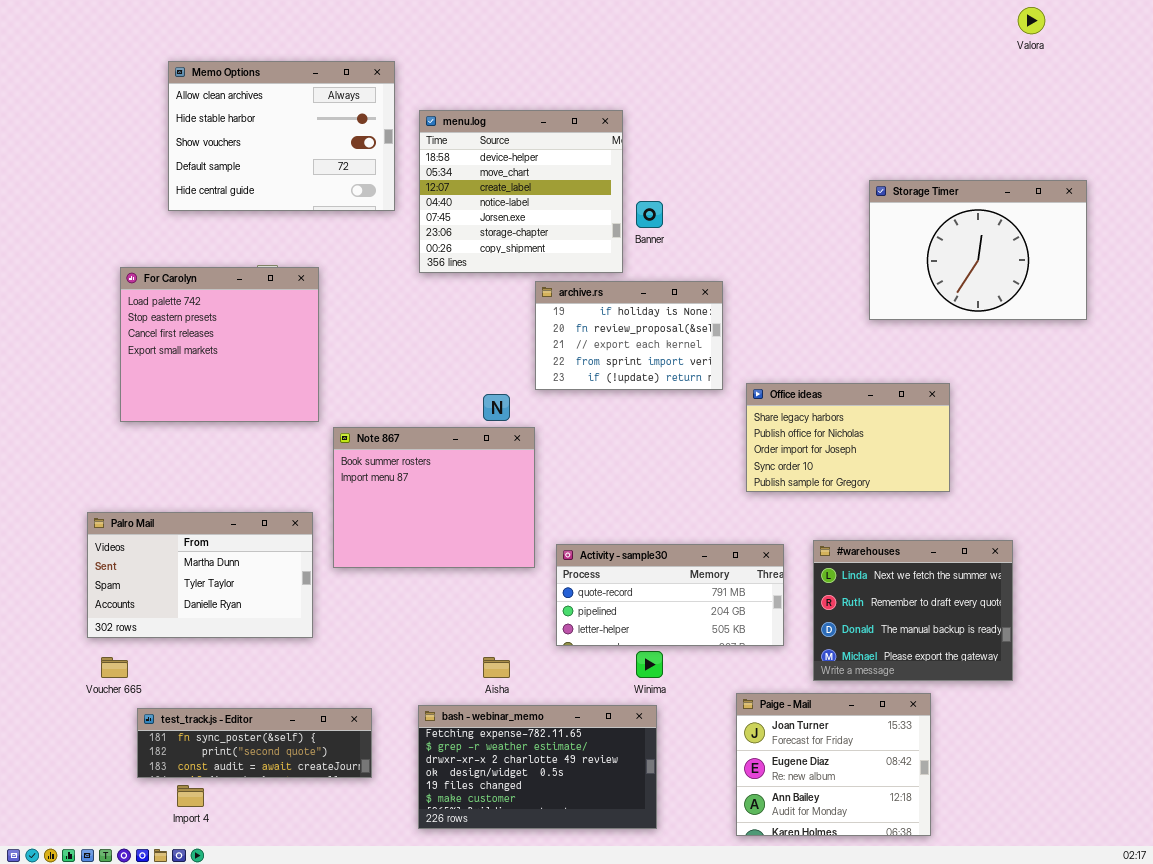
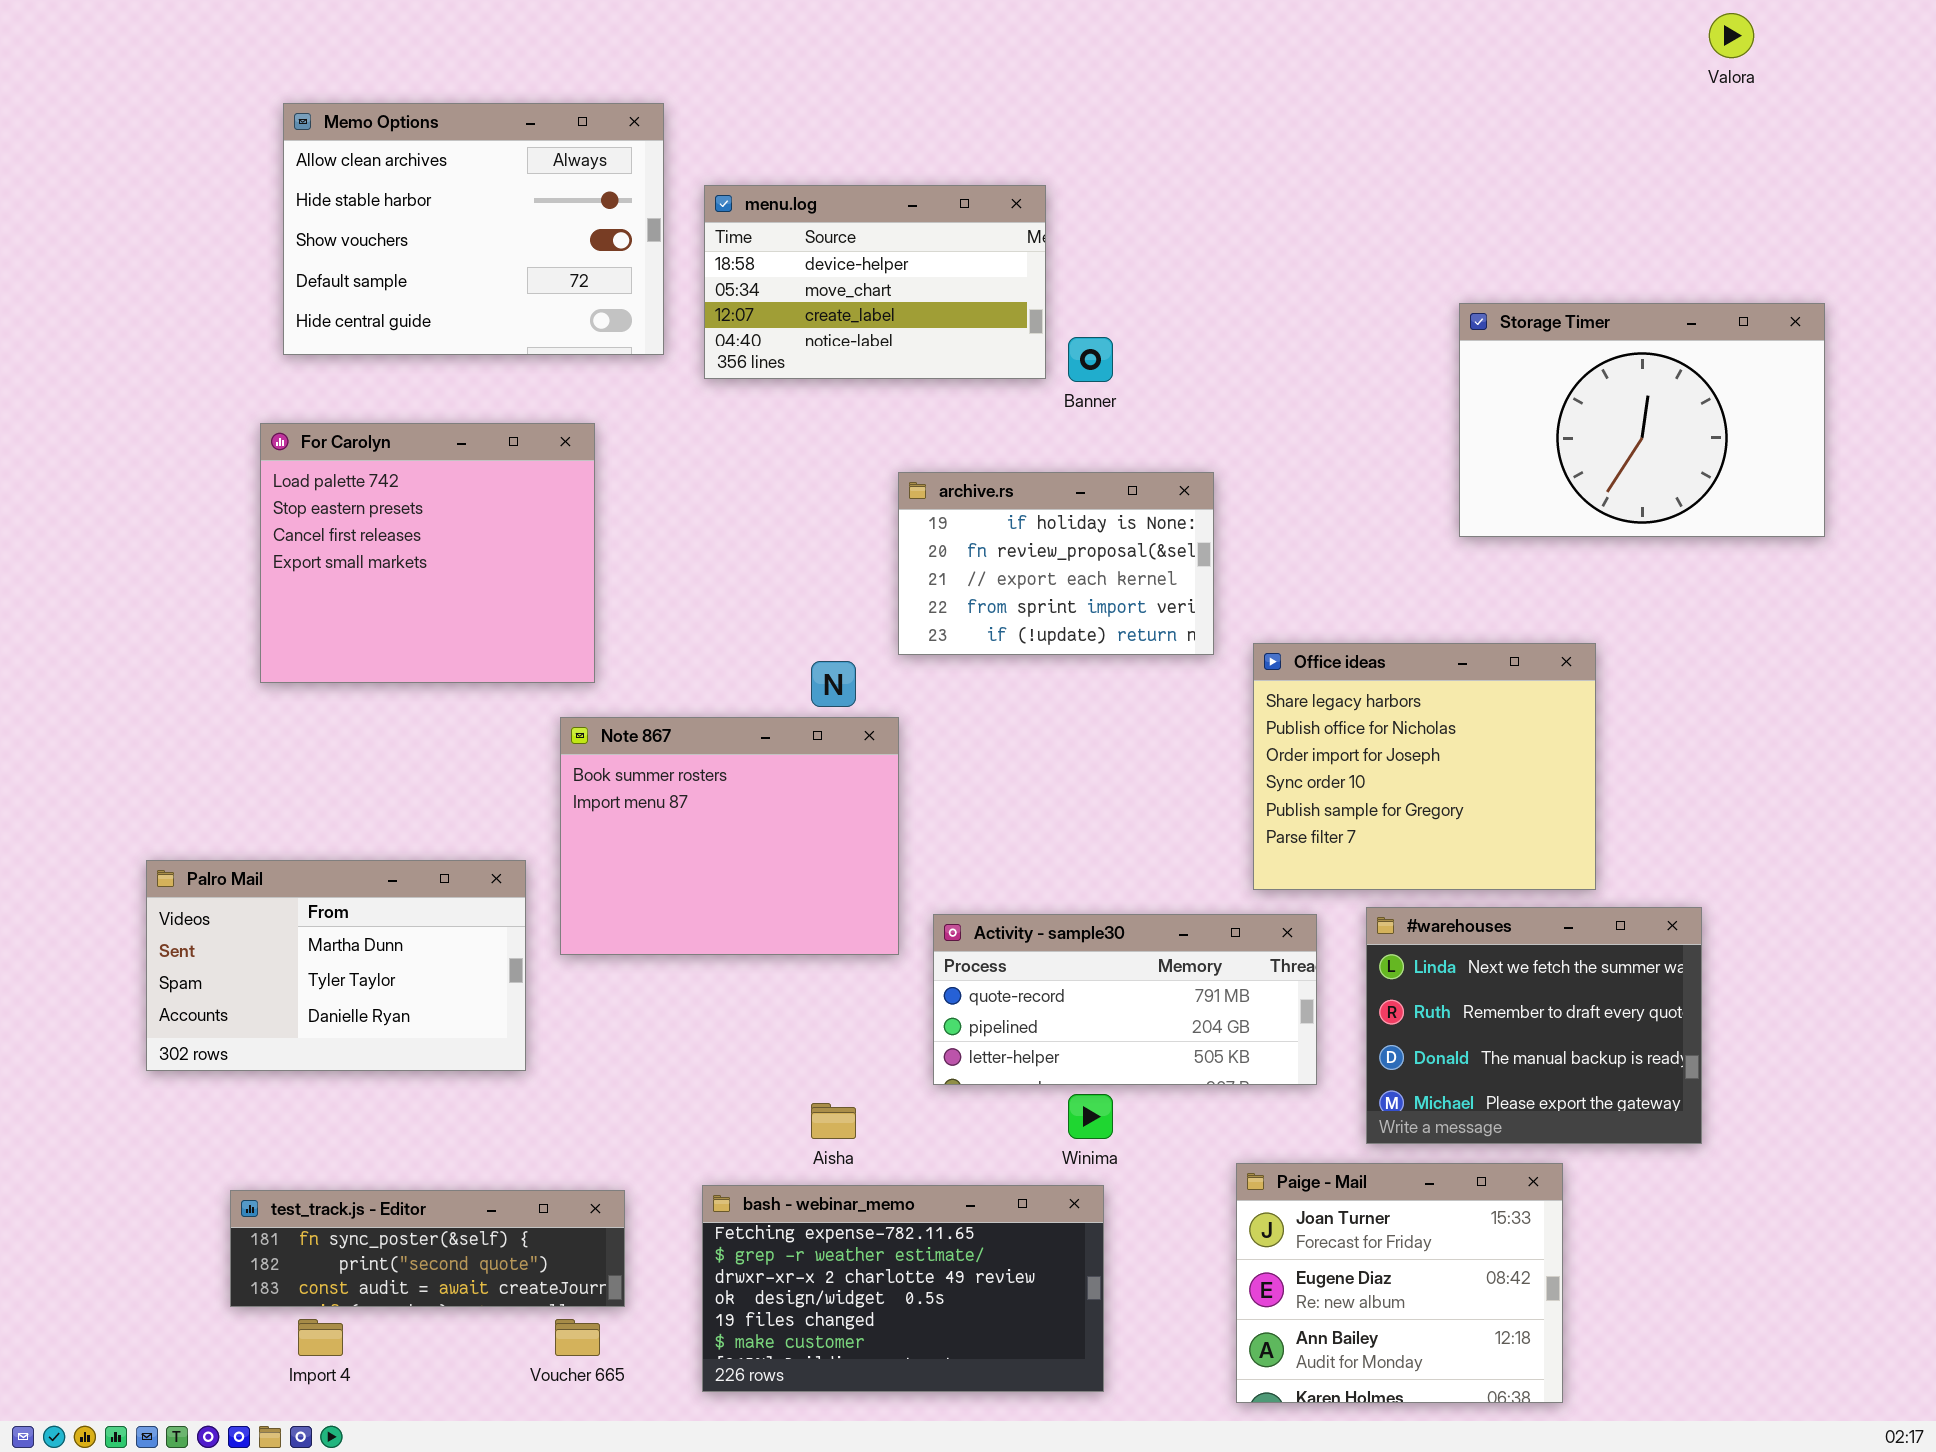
menu.log: [419,110,623,273] -> [704,185,1046,379], resized
For Carolyn: [120,267,319,422] -> [260,423,595,683], moved
Office ideas: [746,383,950,492] -> [1253,643,1596,890], resized
Voucher 665: [101,657,128,678] -> [555,1319,600,1356], moved

